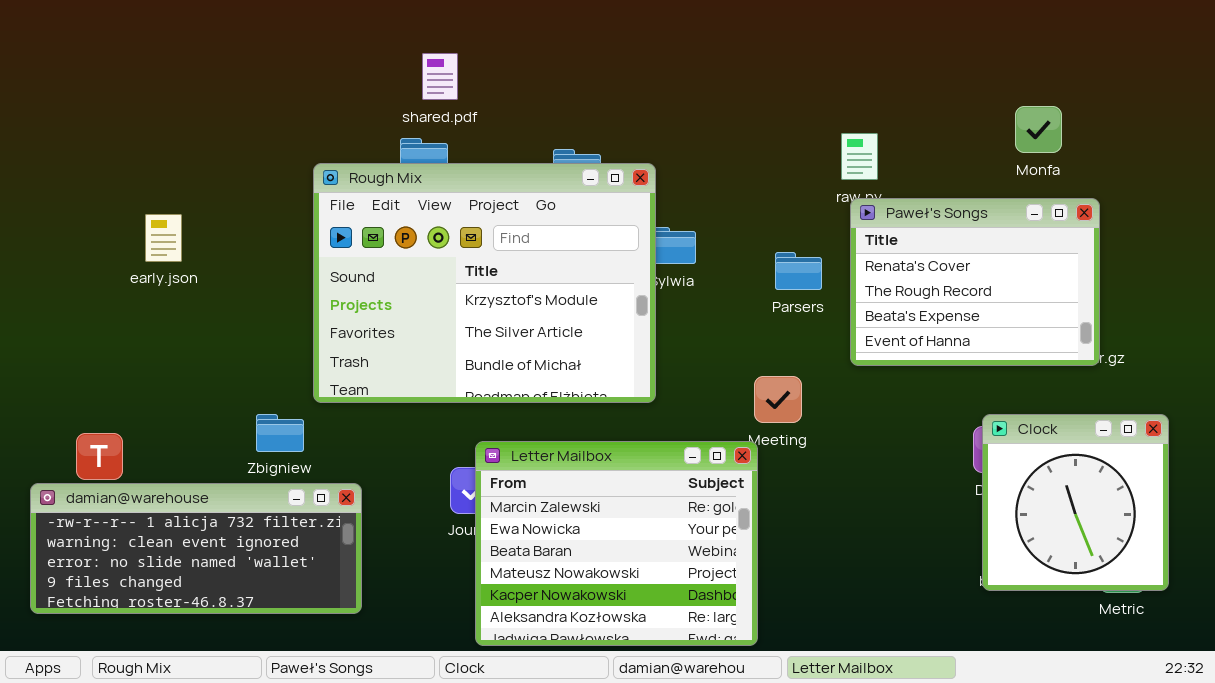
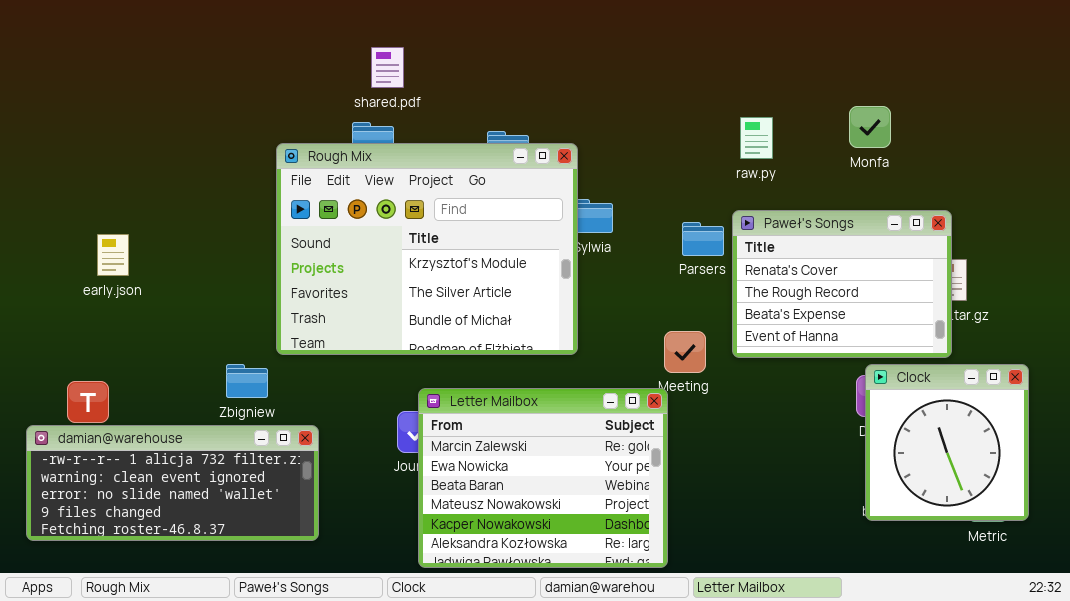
Monfa: [1015,106,1062,153] -> [849,106,891,148], moved
Paweł's Songs: [850,198,1100,366] -> [732,210,952,358], moved
early.json: [145,214,182,262] -> [97,234,129,276], moved

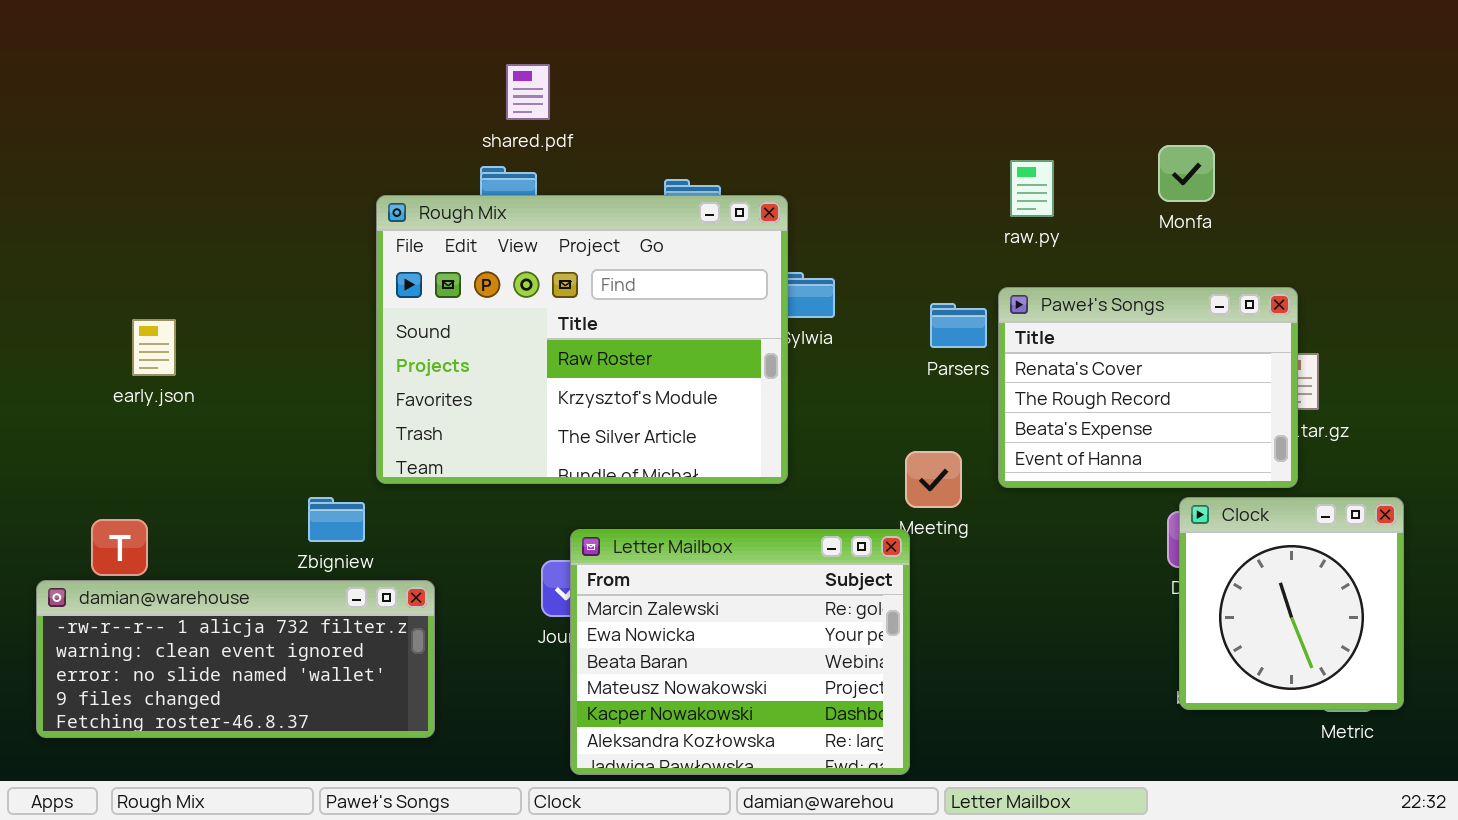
Rough Mix: [276,143,578,355] -> [376,195,788,484], scrolled up 1 row

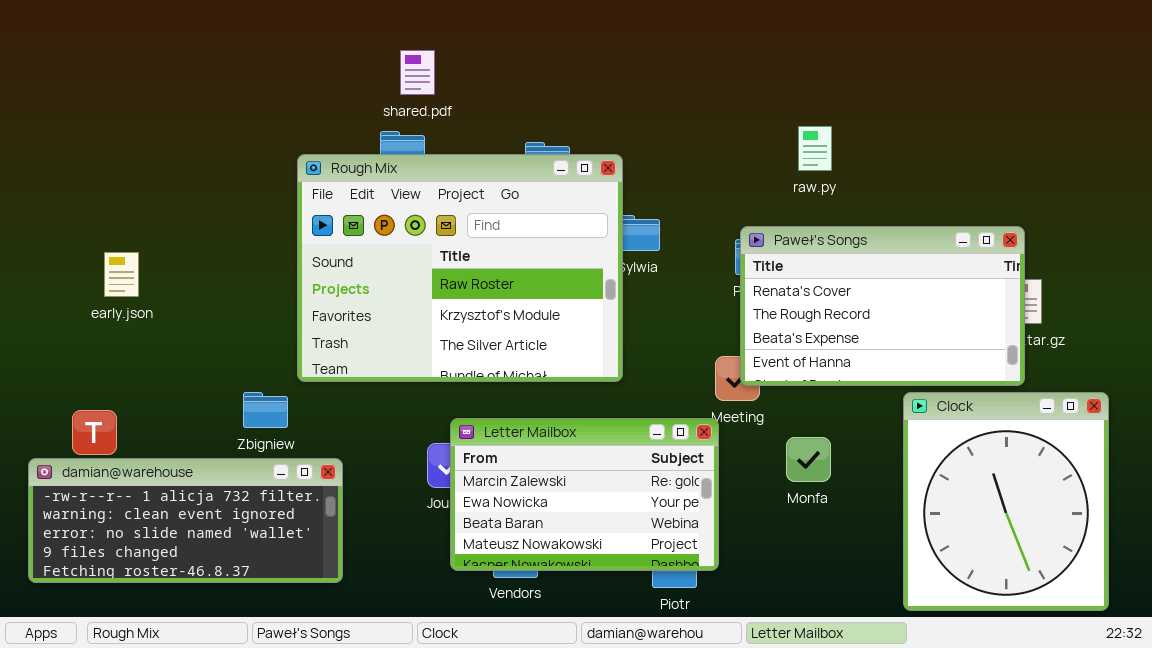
Monfa: [1158,145,1215,202] -> [786,437,831,482], moved
Paweł's Songs: [998,287,1298,488] -> [740,226,1025,386], resized
Clock: [1179,497,1404,710] -> [903,392,1109,611], resized
Letter Mailbox: [570,529,910,775] -> [450,418,719,571], resized

